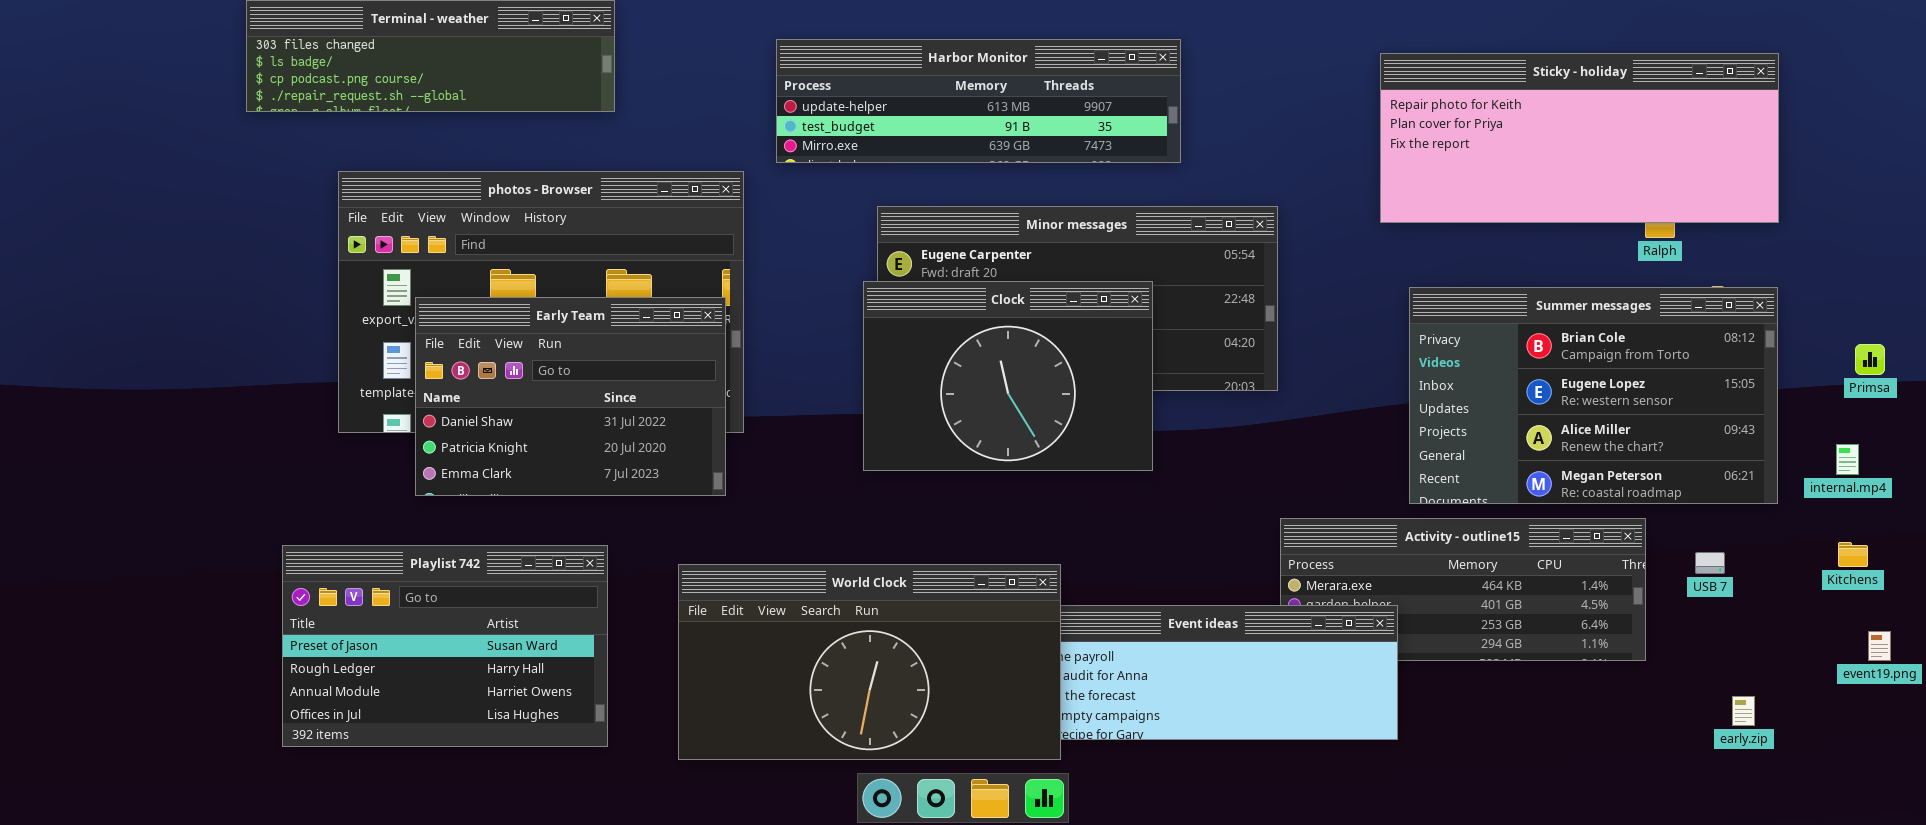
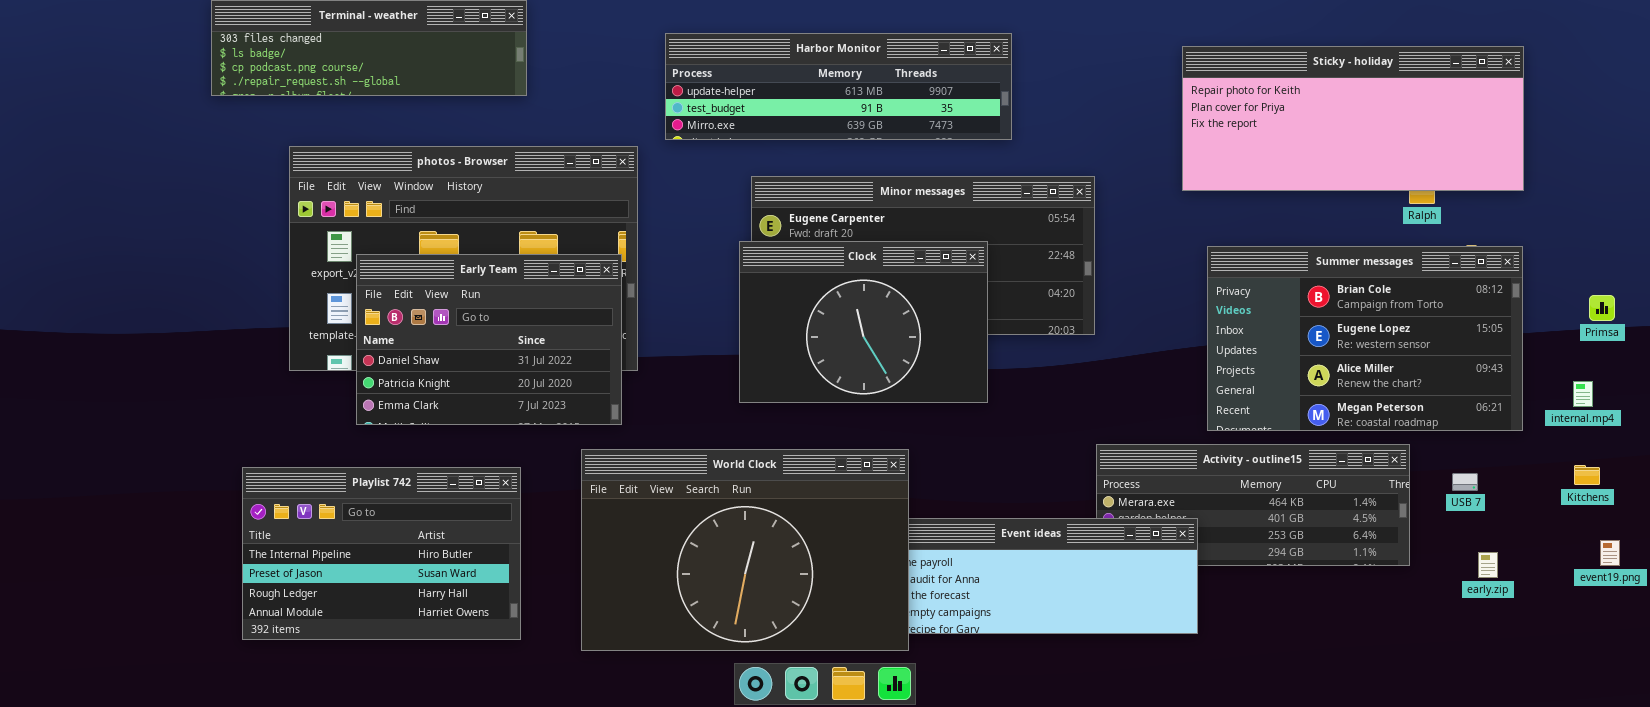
Playlist 742: [282,545,608,747] -> [242,467,521,640], scrolled up 1 row
World Clock: [678,564,1061,760] -> [581,449,909,651], resized
early.zip: [1732,696,1755,726] -> [1478,552,1498,578], moved

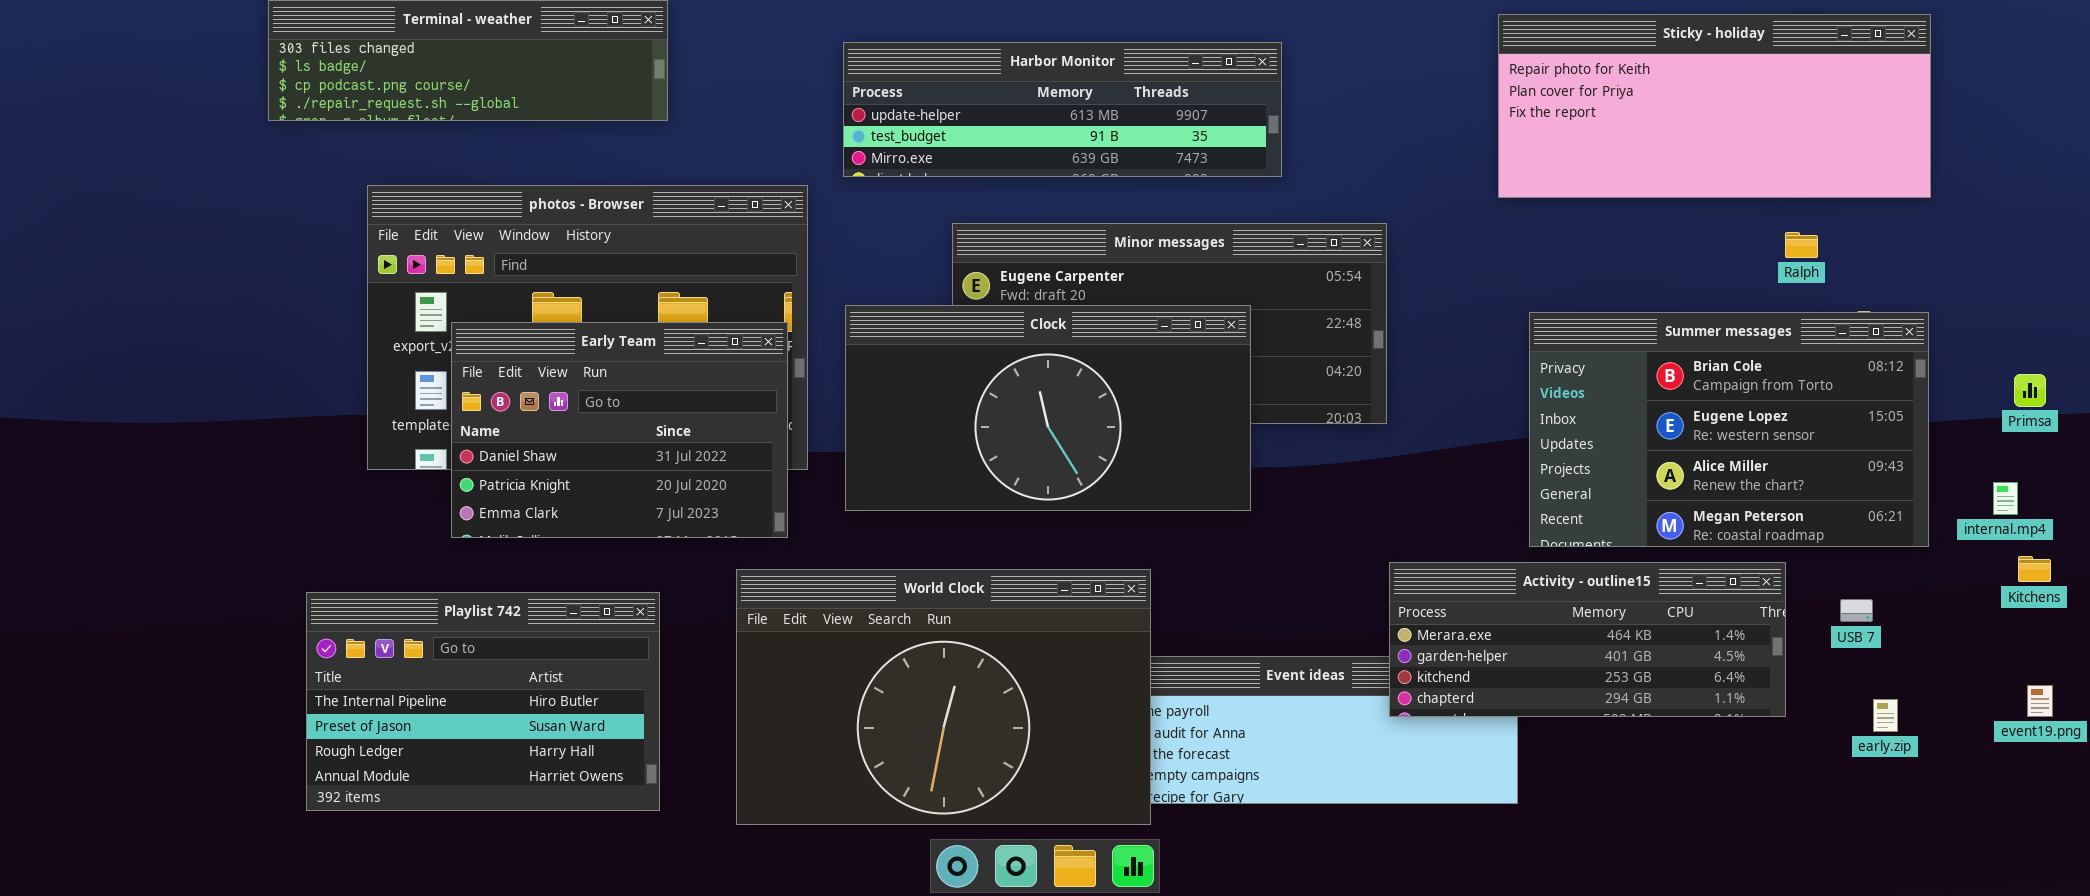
Sticky - holiday: [1182,46,1524,191] -> [1498,14,1931,198], moved
Clock: [739,241,988,403] -> [845,305,1251,511], resized
Activity - outline15: [1096,444,1410,566] -> [1389,562,1786,717], raised
Kitchens: [1574,465,1600,485] -> [2018,556,2051,582], moved

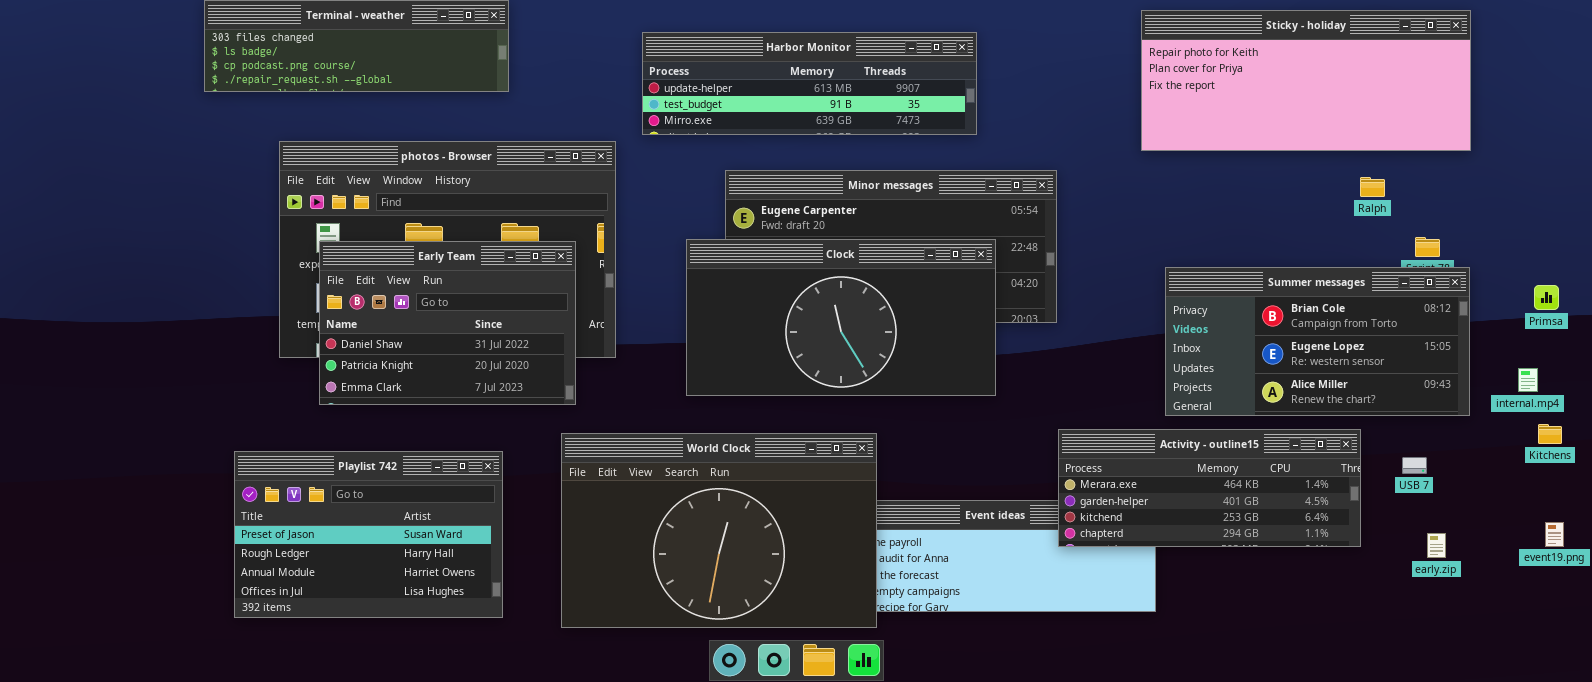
Clock: [845,305,1251,511] -> [686,239,996,396], moved
Summer messages: [1529,312,1929,547] -> [1165,267,1470,416], resized
Early Team: [451,322,788,538] -> [319,241,576,405], moved
Playlist 742: [306,592,660,811] -> [234,451,503,618], scrolled down 1 row

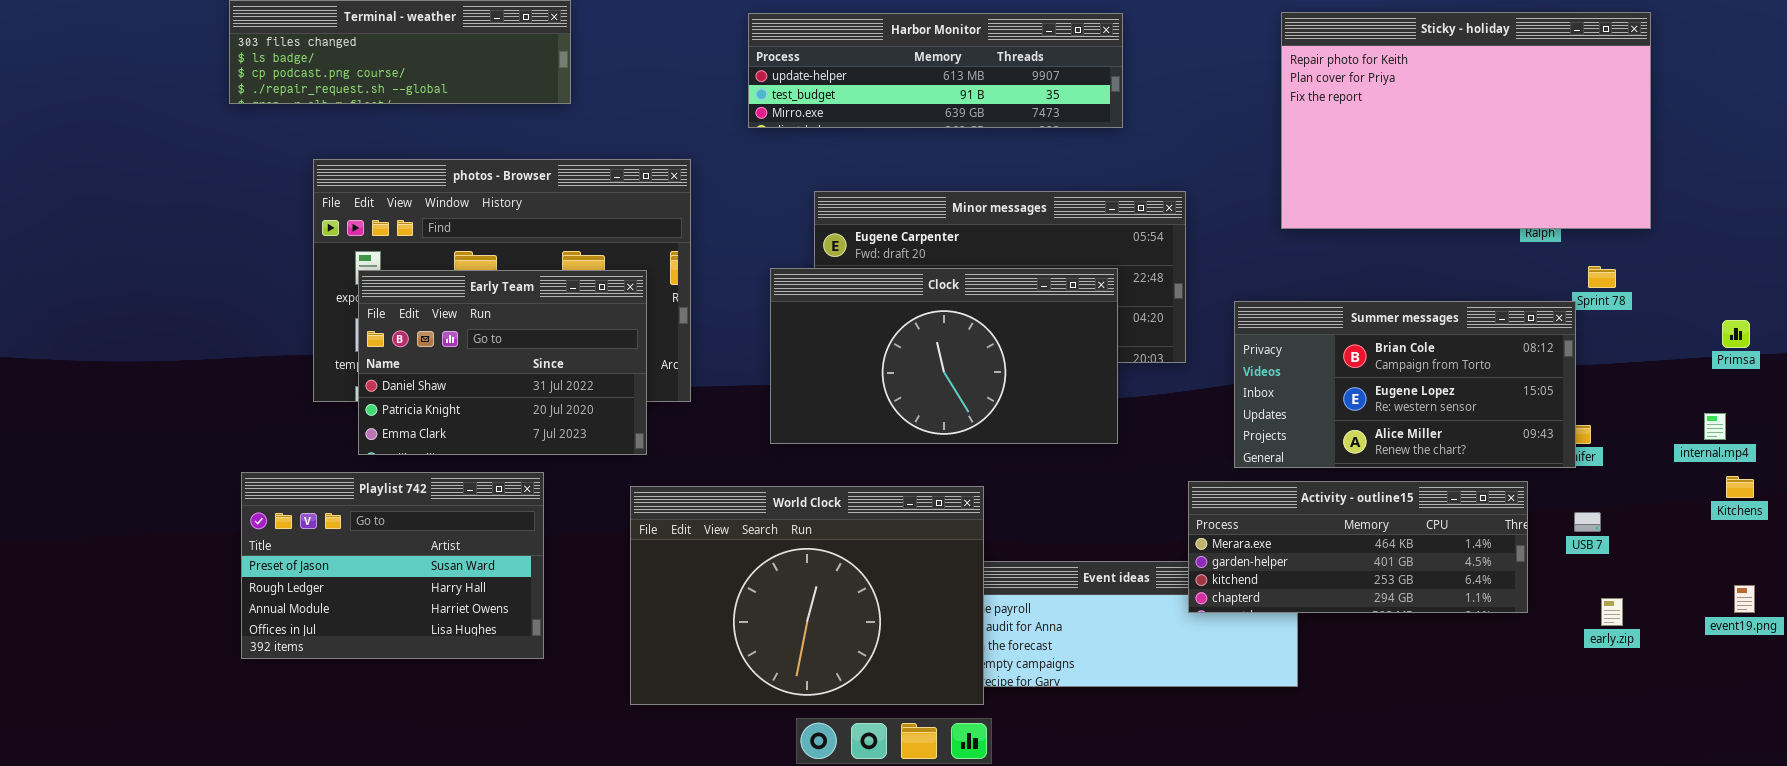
Sticky - holiday: [1141,10,1471,151] -> [1281,12,1651,229], resized
Harbor Monitor: [642,32,977,135] -> [748,13,1123,128], moved
Summer messages: [1165,267,1470,416] -> [1234,301,1576,468], moved
Playlist 742: [234,451,503,618] -> [241,472,544,659], moved

